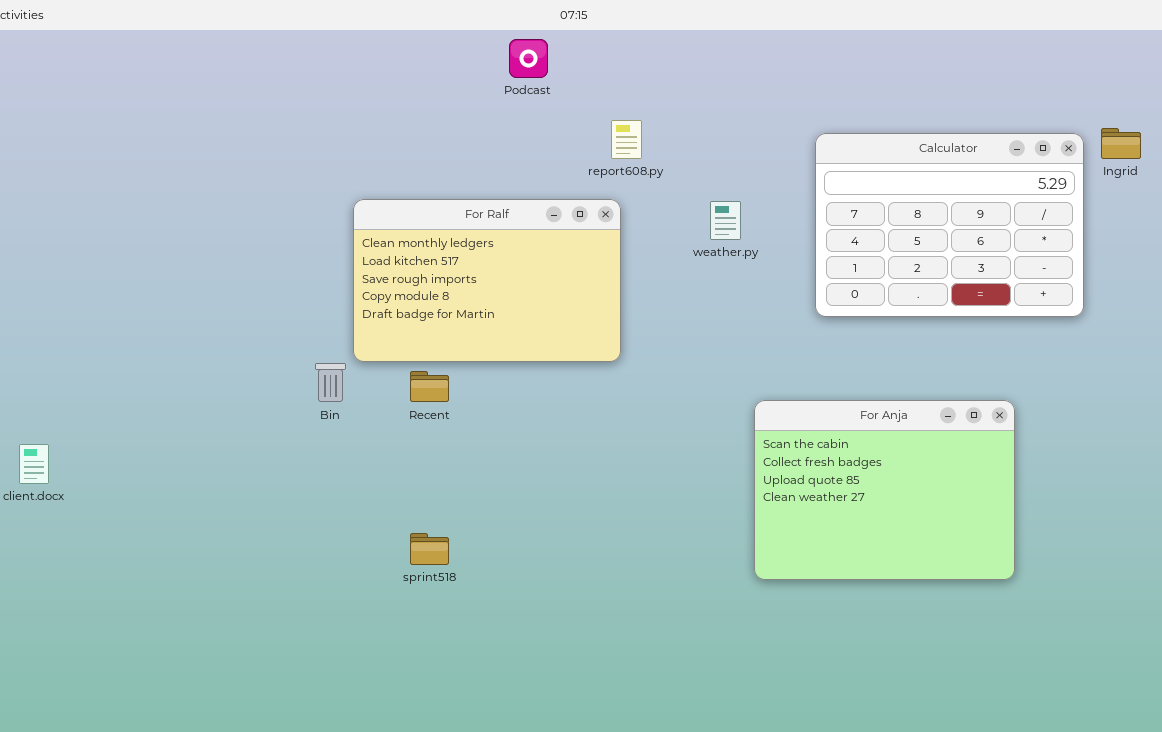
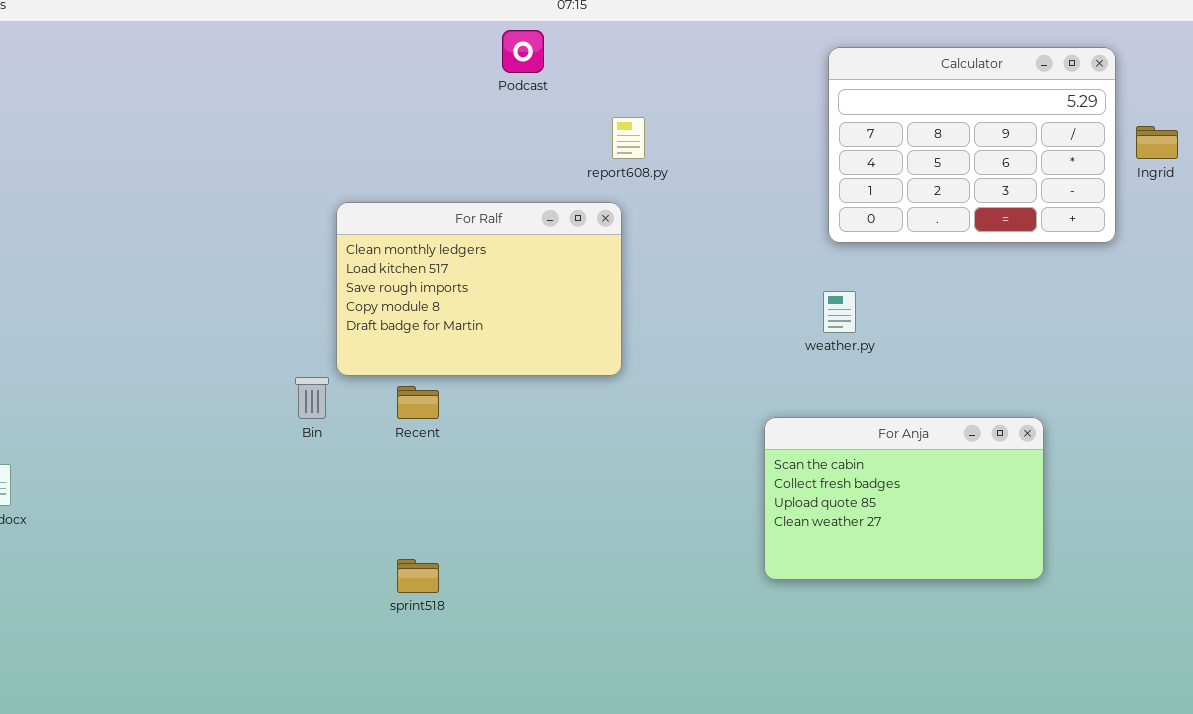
Calculator: [815,133,1084,317] -> [828,47,1116,243], moved
weather.py: [710,201,741,240] -> [823,291,856,333], moved
For Anja: [754,400,1015,580] -> [764,417,1044,580], resized

